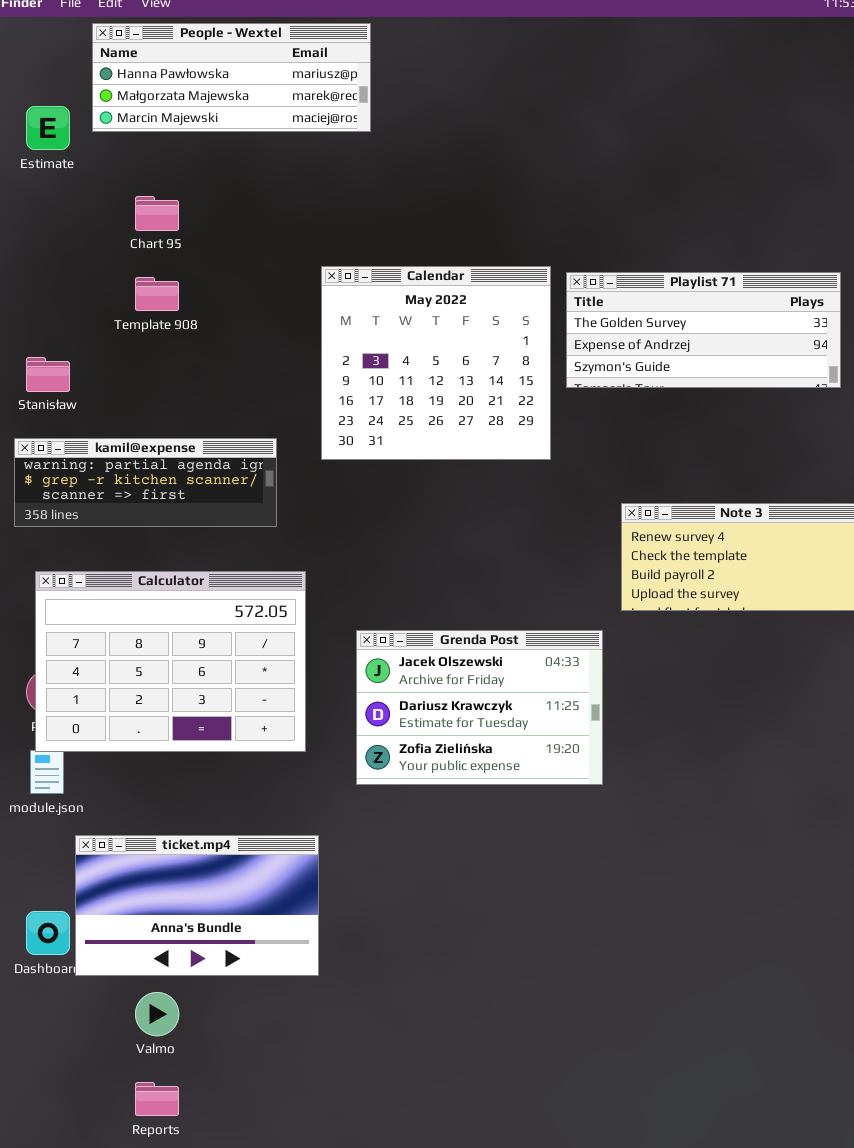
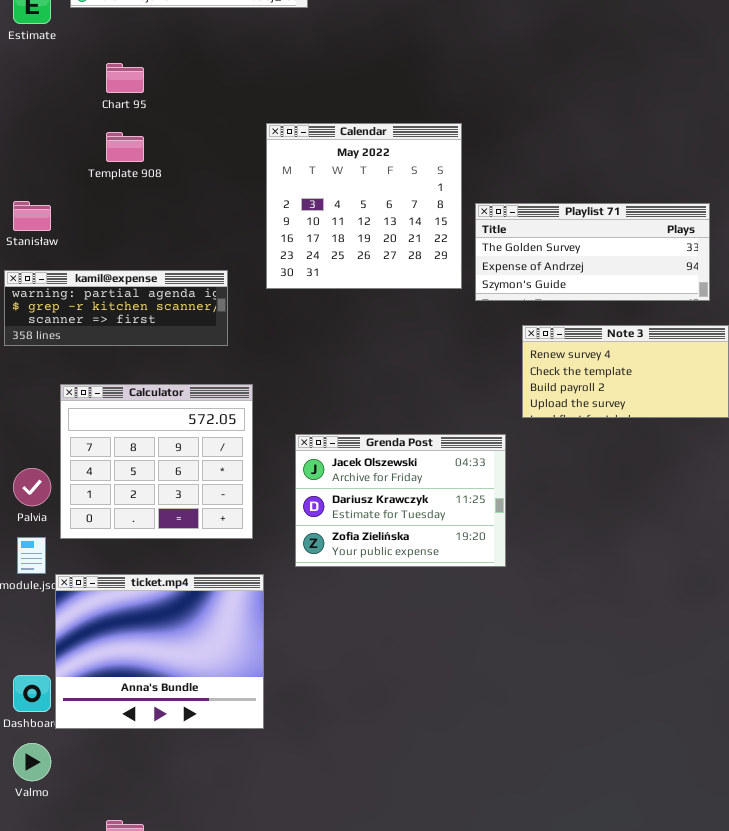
Playlist 71: [566,272,841,388] -> [475,203,710,301], moved
Calculator: [35,571,306,752] -> [60,384,253,539], resized
ticket.mp4: [75,835,319,976] -> [55,574,264,729], resized
Valmo: [135,992,179,1036] -> [13,743,51,781], moved

